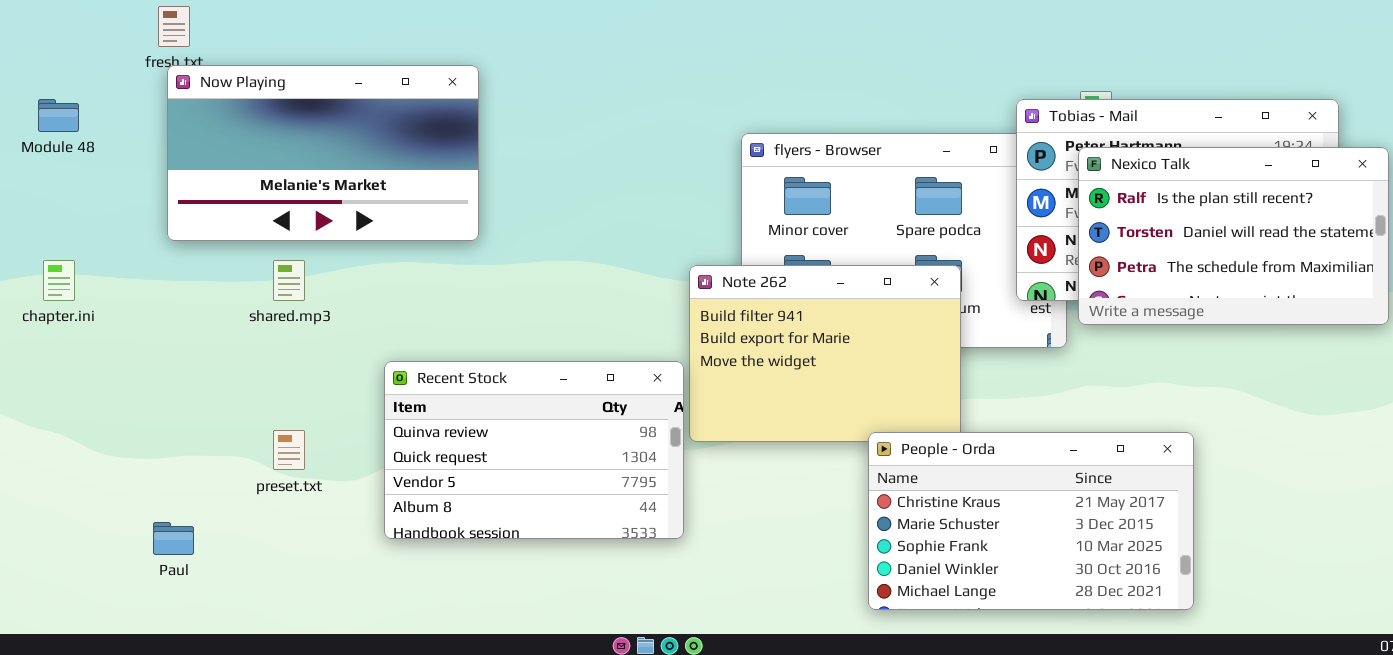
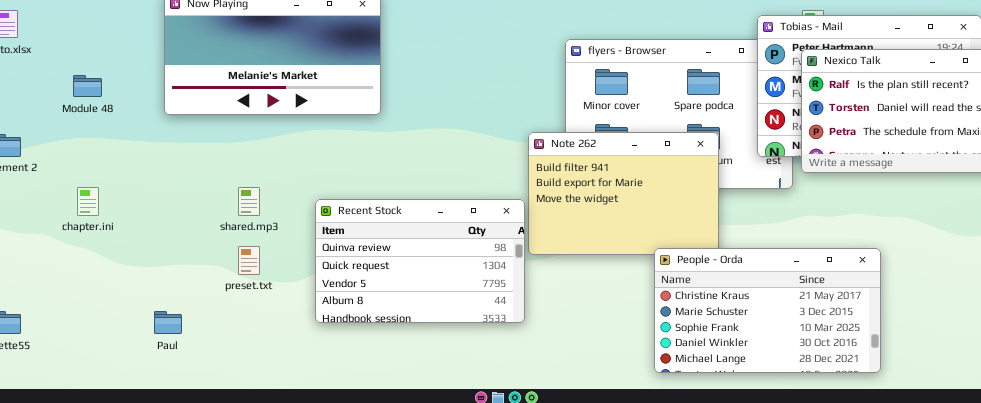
Module 48: [38,99,79,132] -> [73,75,102,97], moved
chapter.ini: [43,260,75,301] -> [77,187,99,216], moved
shared.mp3: [273,260,305,301] -> [238,187,260,216], moved

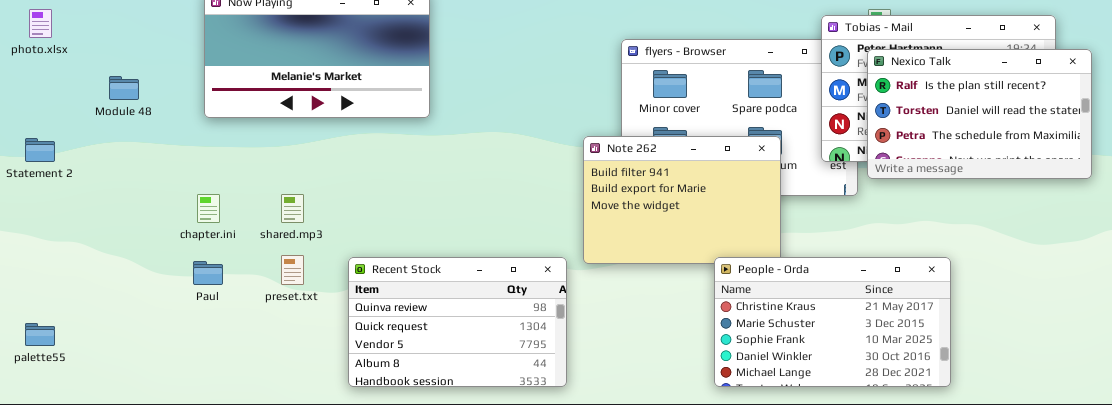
chapter.ini: [77,187,99,216] -> [197,194,220,223], moved
Recent Stock: [315,199,525,323] -> [348,257,567,387], moved
Paul: [154,311,182,334] -> [193,261,223,285], moved

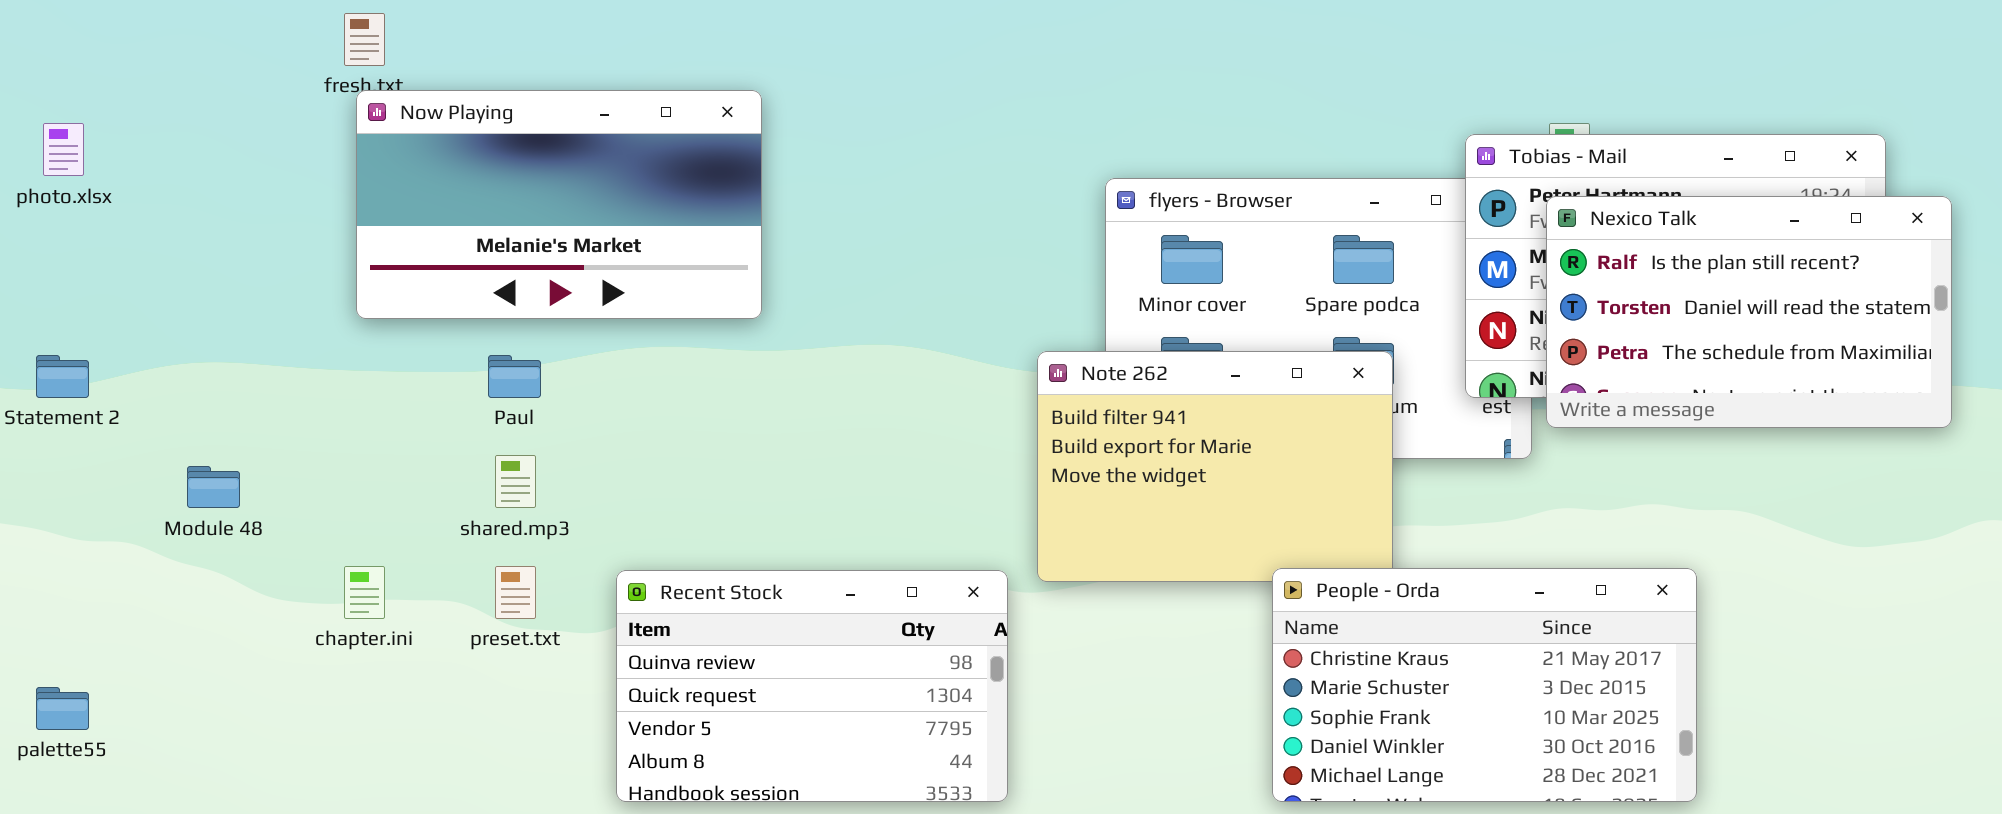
Module 48: [109,76,139,100] -> [187,466,240,508], moved
chapter.ini: [197,194,220,223] -> [344,566,385,619], moved
Paul: [193,261,223,285] -> [488,355,541,398], moved

